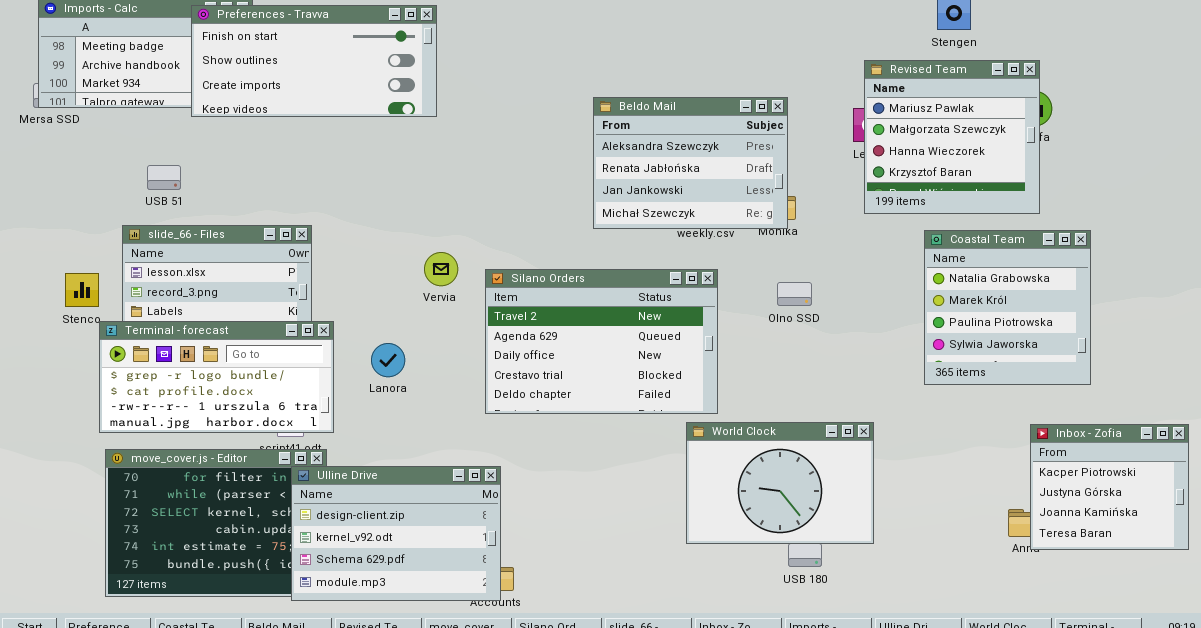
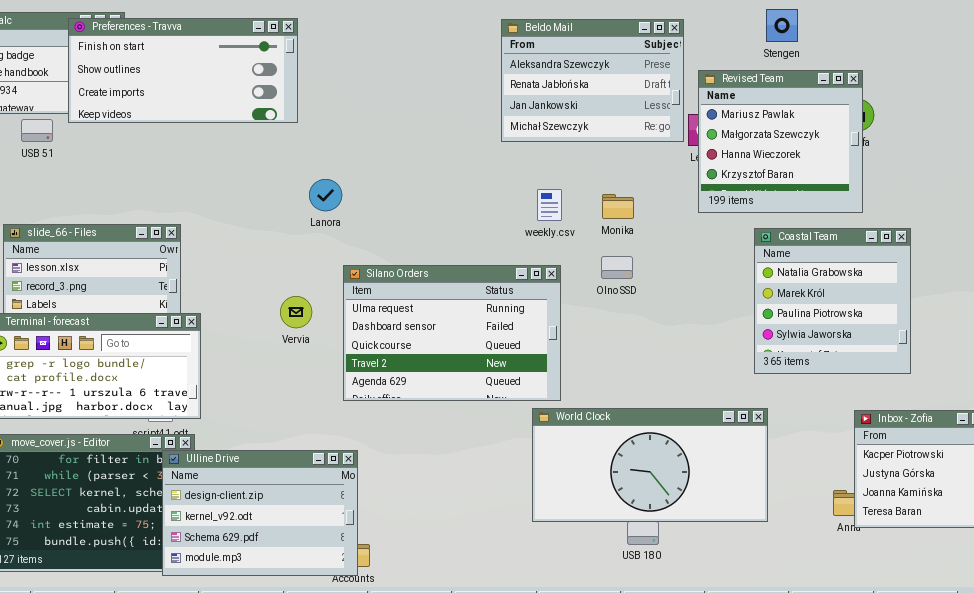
Beldo Mail: [593,97,788,229] -> [501,19,684,142], moved
USB 51: [147,165,181,190] -> [21,119,53,142], moved
Vervia: [424,252,458,286] -> [280,296,312,328], moved
Silano Orders: [485,269,718,414] -> [343,265,561,401], scrolled up 3 rows
Olno SSD: [777,282,812,306] -> [601,256,633,279], moved
Lanora: [371,343,405,377] -> [309,179,342,211], moved
World Clock: [686,422,874,544] -> [532,408,768,522], resized

